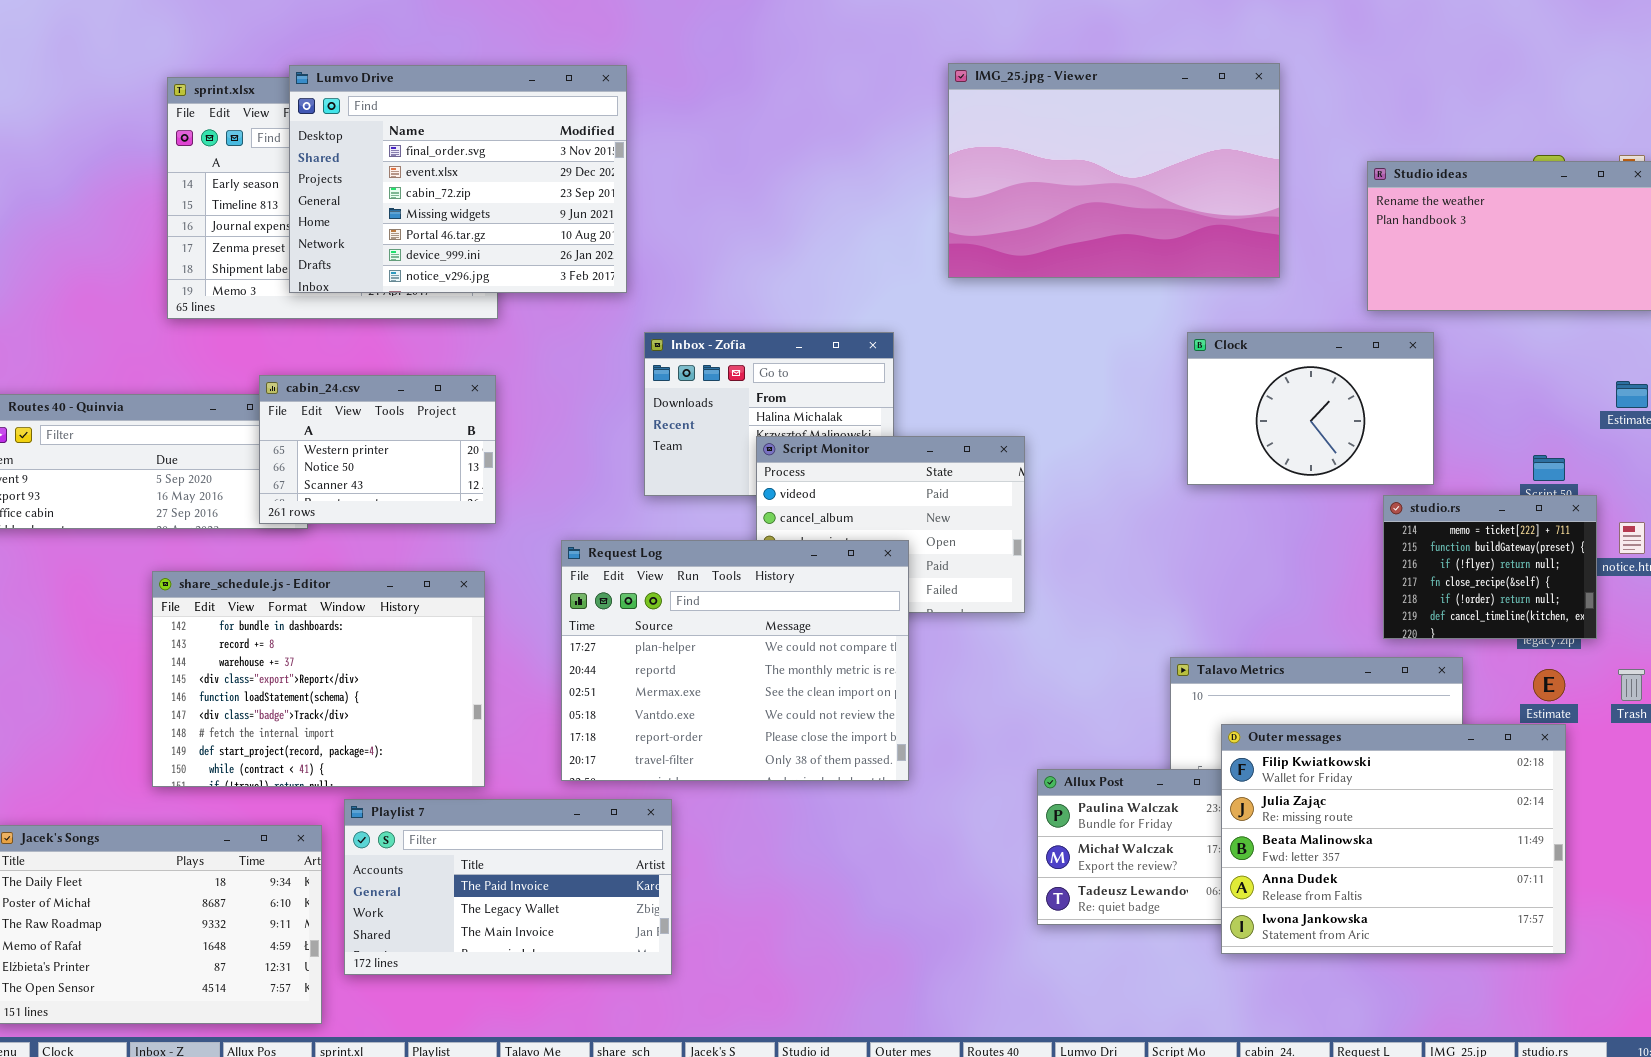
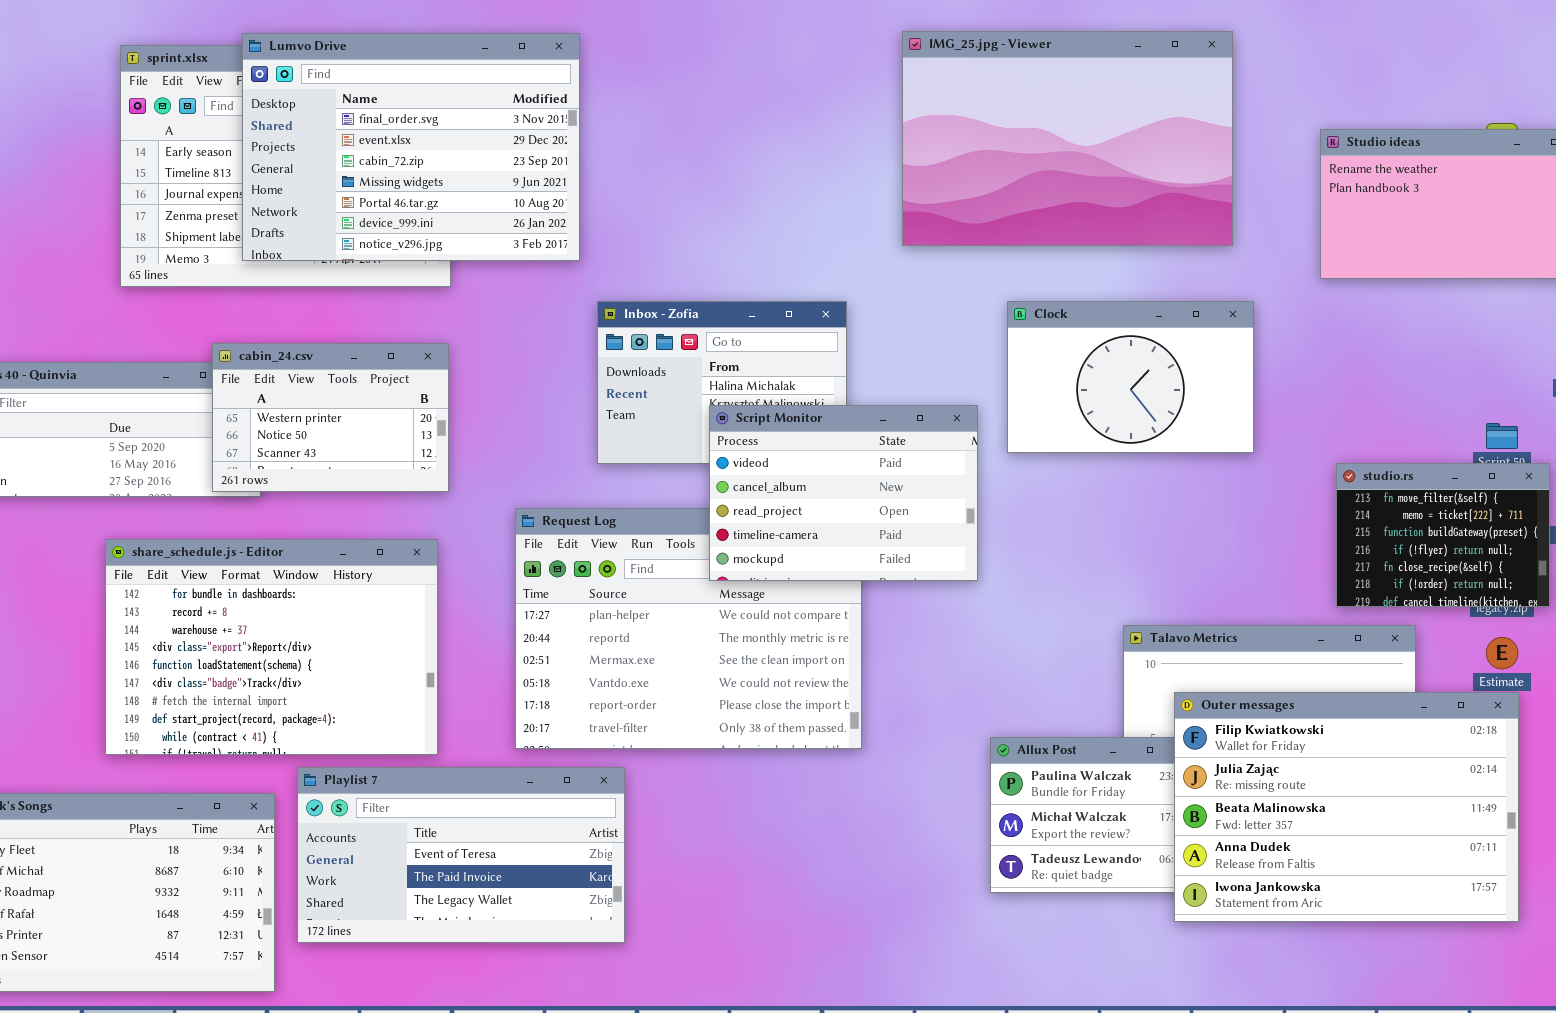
Clock: [1187,332,1434,485] -> [1007,301,1254,453], moved
Script Monitor: [756,436,1025,613] -> [709,405,978,581], raised
studio.rs: [1383,495,1597,639] -> [1336,463,1550,607], scrolled up 1 row
Playlist 7: [344,799,672,975] -> [297,767,625,943], scrolled up 1 row

